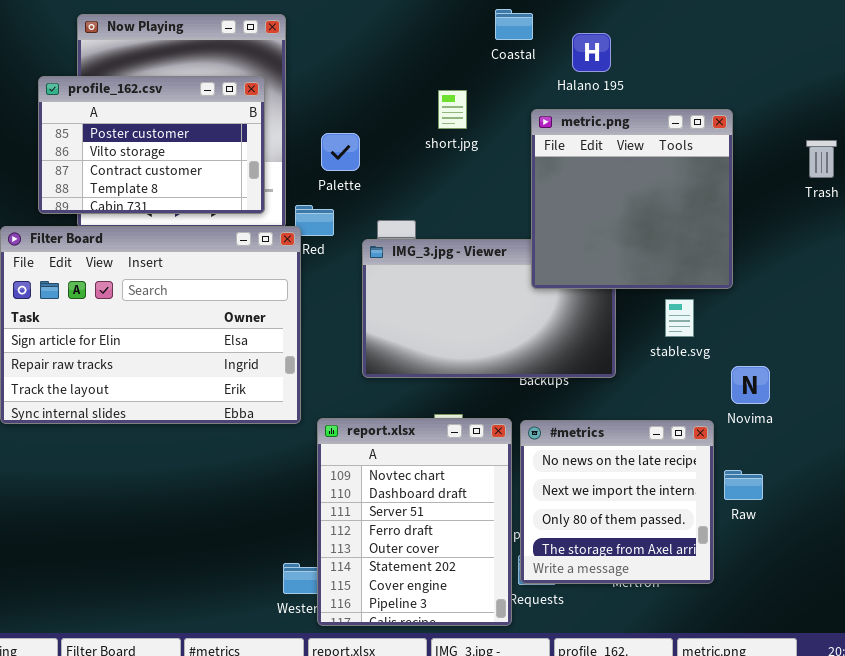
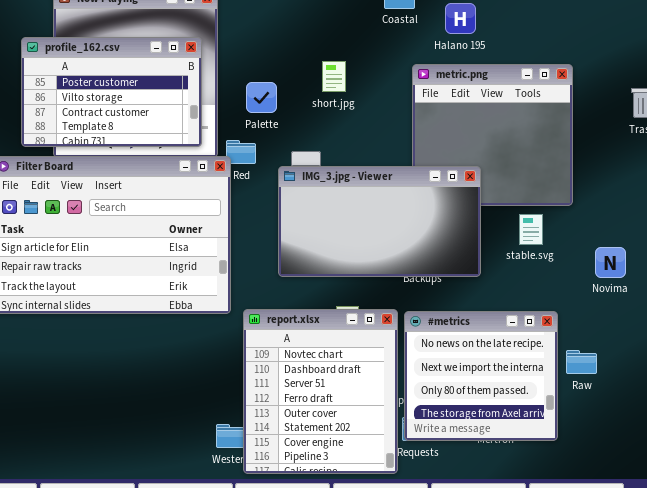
short.jpg: [438,90,467,129] -> [322,61,346,92], moved
IMG_3.jpg - Viewer: [362,239,616,378] -> [278,166,481,277], raised
Novima: [731,366,770,404] -> [595,247,626,278], moved

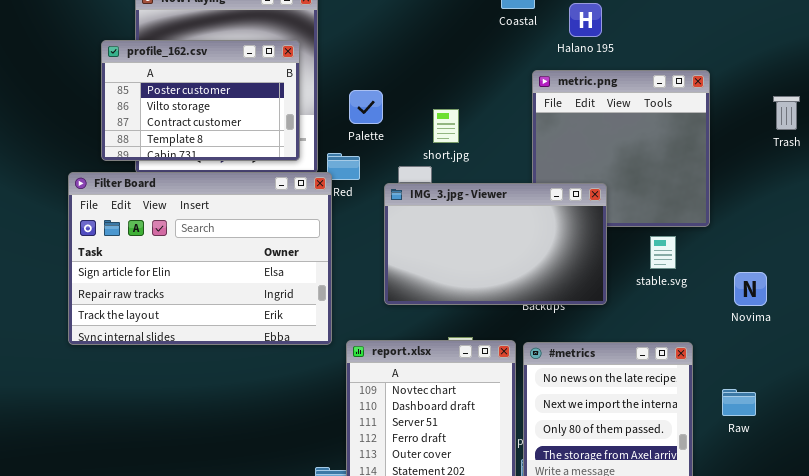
short.jpg: [322,61,346,92] -> [433,109,459,143], moved
Raw: [566,350,597,374] -> [722,389,756,416], moved

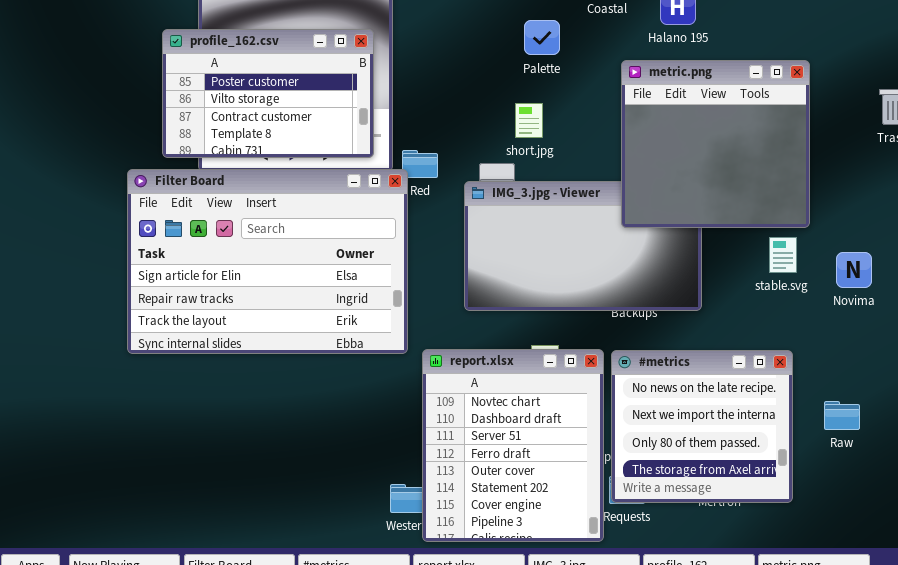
metric.png: [532,70,710,227] -> [621,60,810,228], raised
Palette: [349,90,383,124] -> [524,20,560,55], moved
stable.svg: [650,236,676,269] -> [769,237,797,273], moved
Novima: [734,272,767,306] -> [836,252,872,288], moved

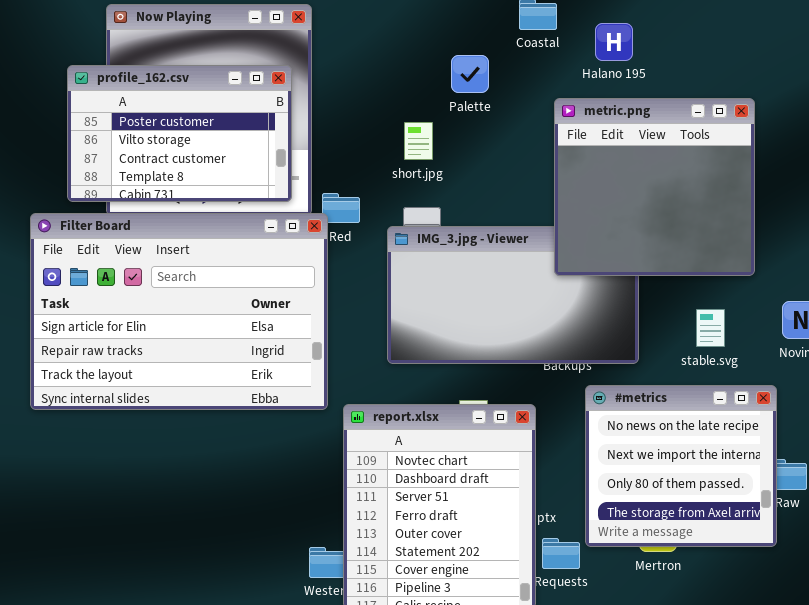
short.jpg: [515,103,543,138] -> [404,122,433,160], moved
stable.svg: [769,237,797,273] -> [696,309,725,347], moved
#metrics: [611,350,793,503] -> [585,385,777,547], moved

